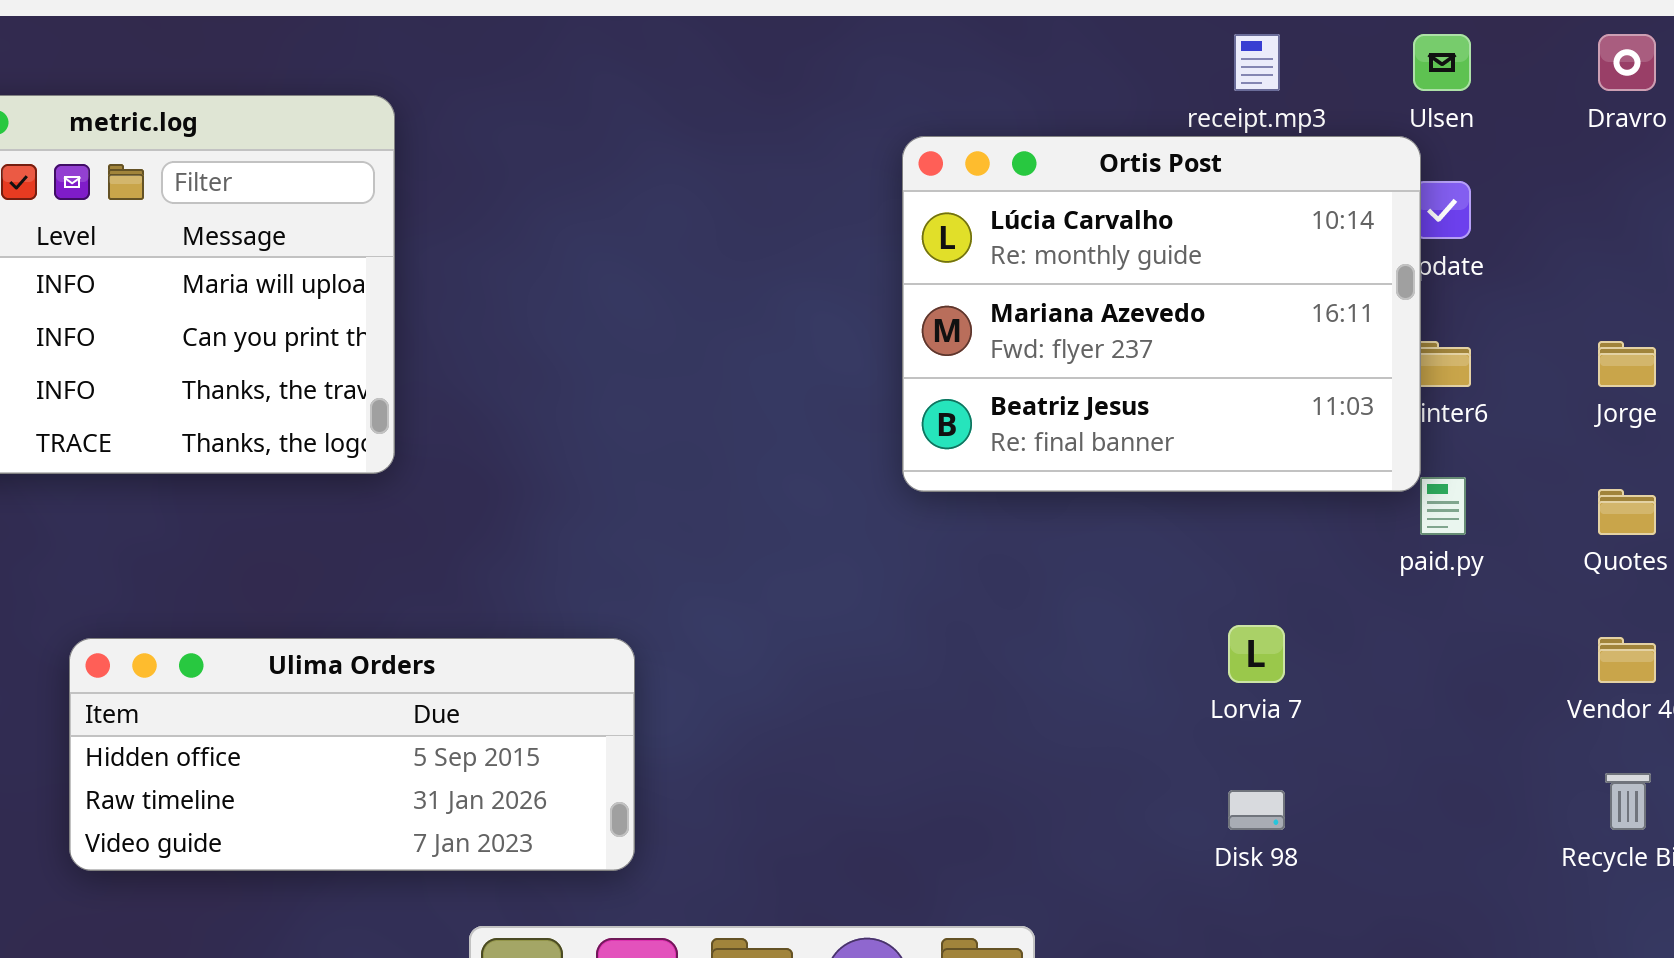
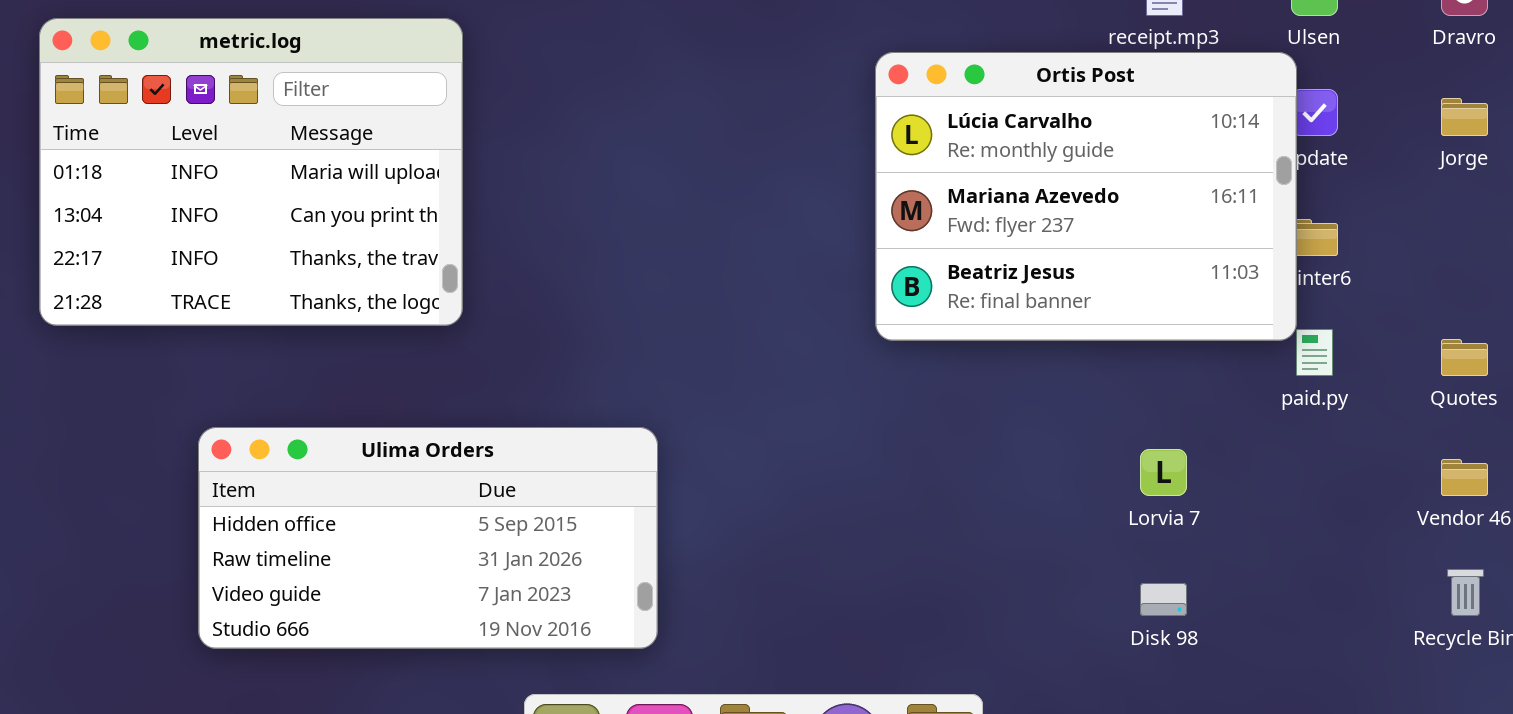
Jorge: [1598,341,1656,387] -> [1441,98,1488,136], moved
Ulima Orders: [69,638,635,871] -> [198,427,658,649], resized

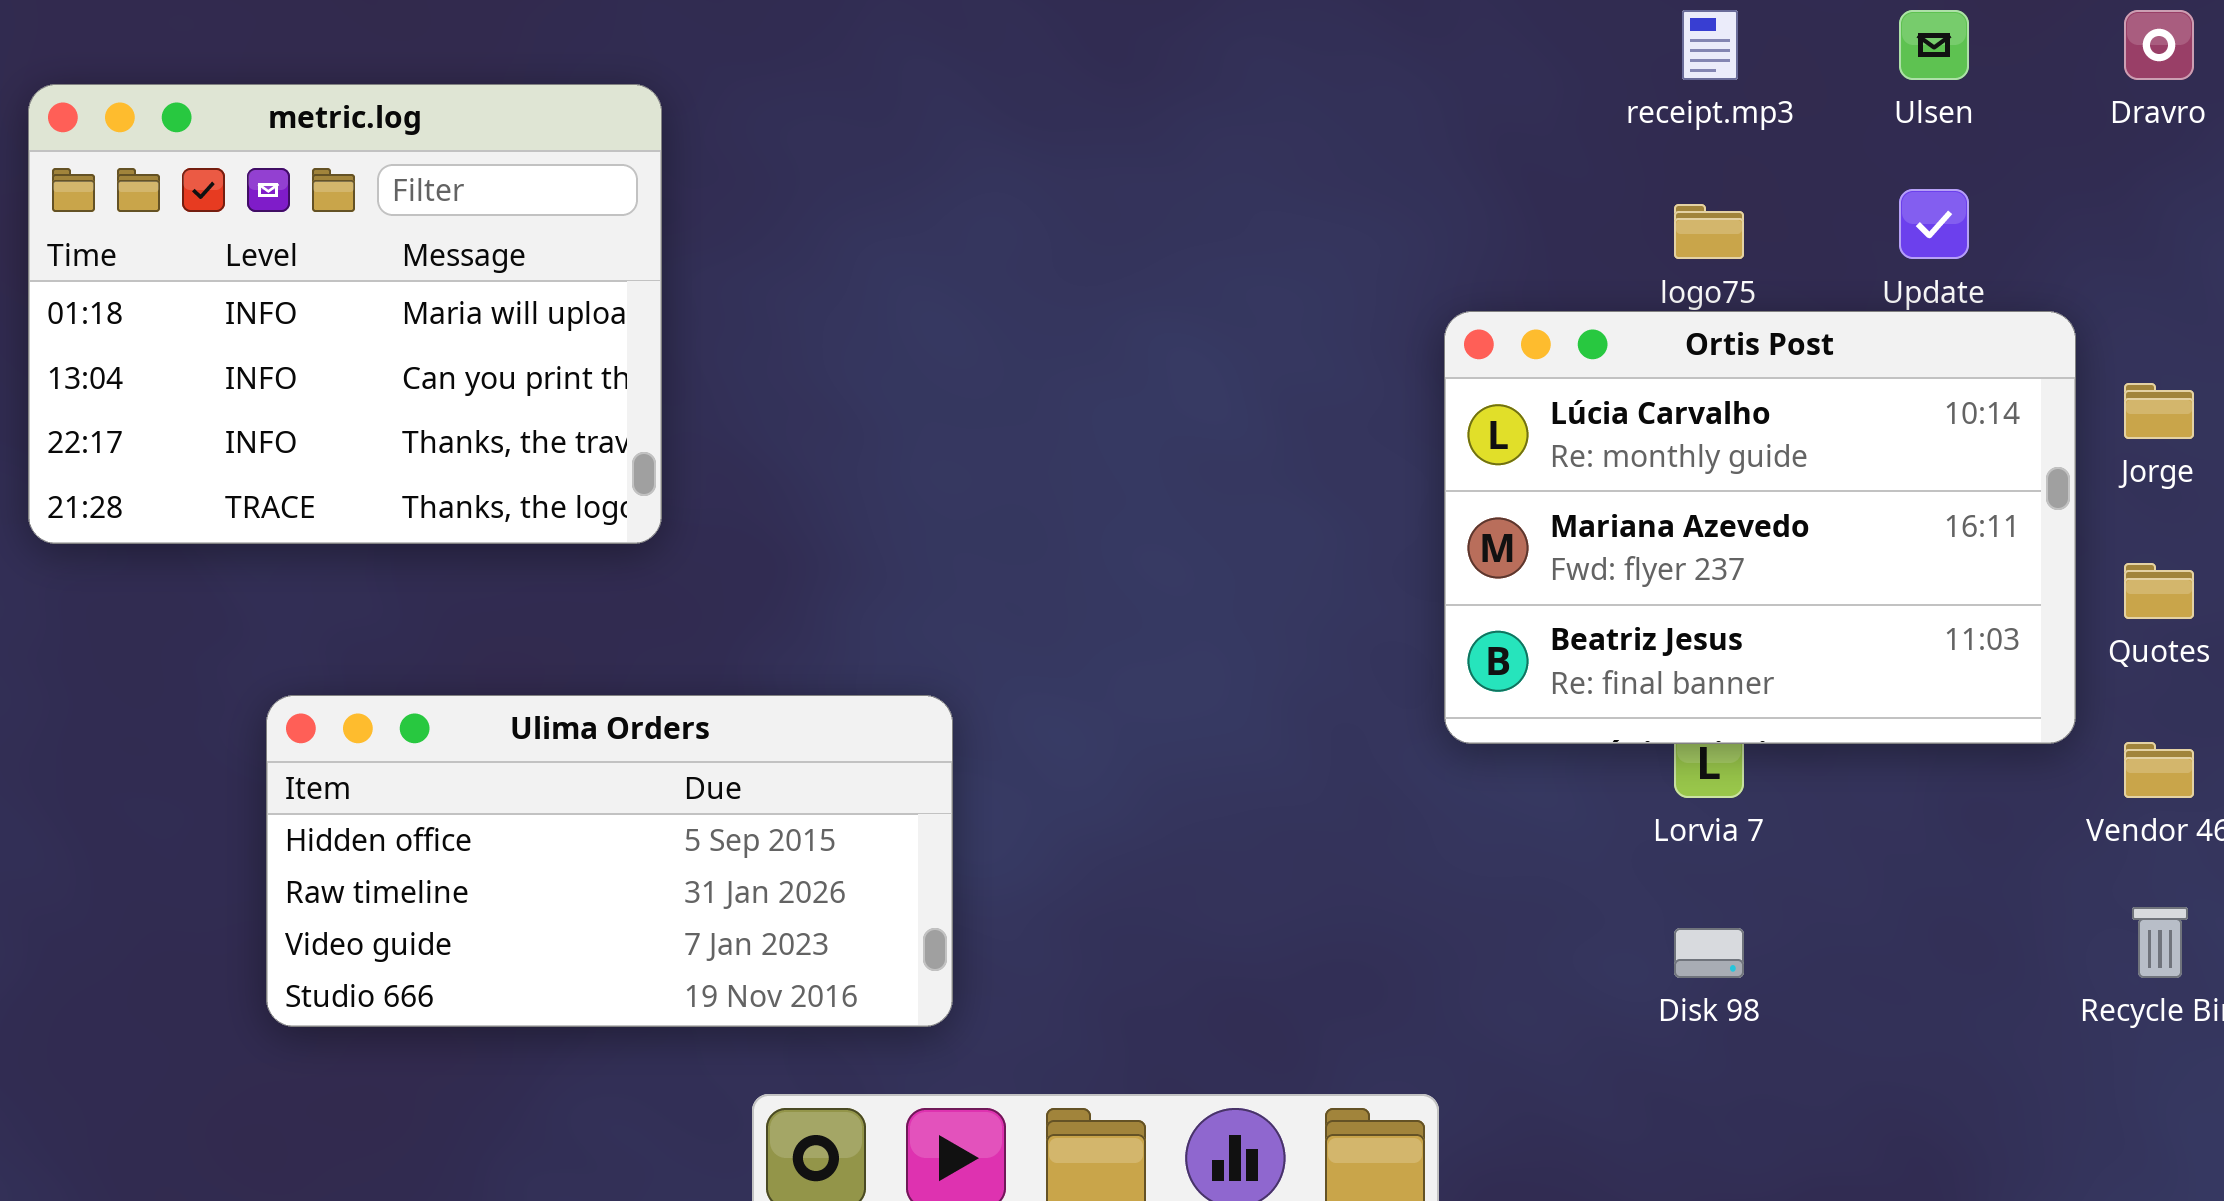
Ortis Post: [875,52,1297,341] -> [1444,311,2076,744], moved
Jorge: [1441,98,1488,136] -> [2124,383,2194,439], moved

